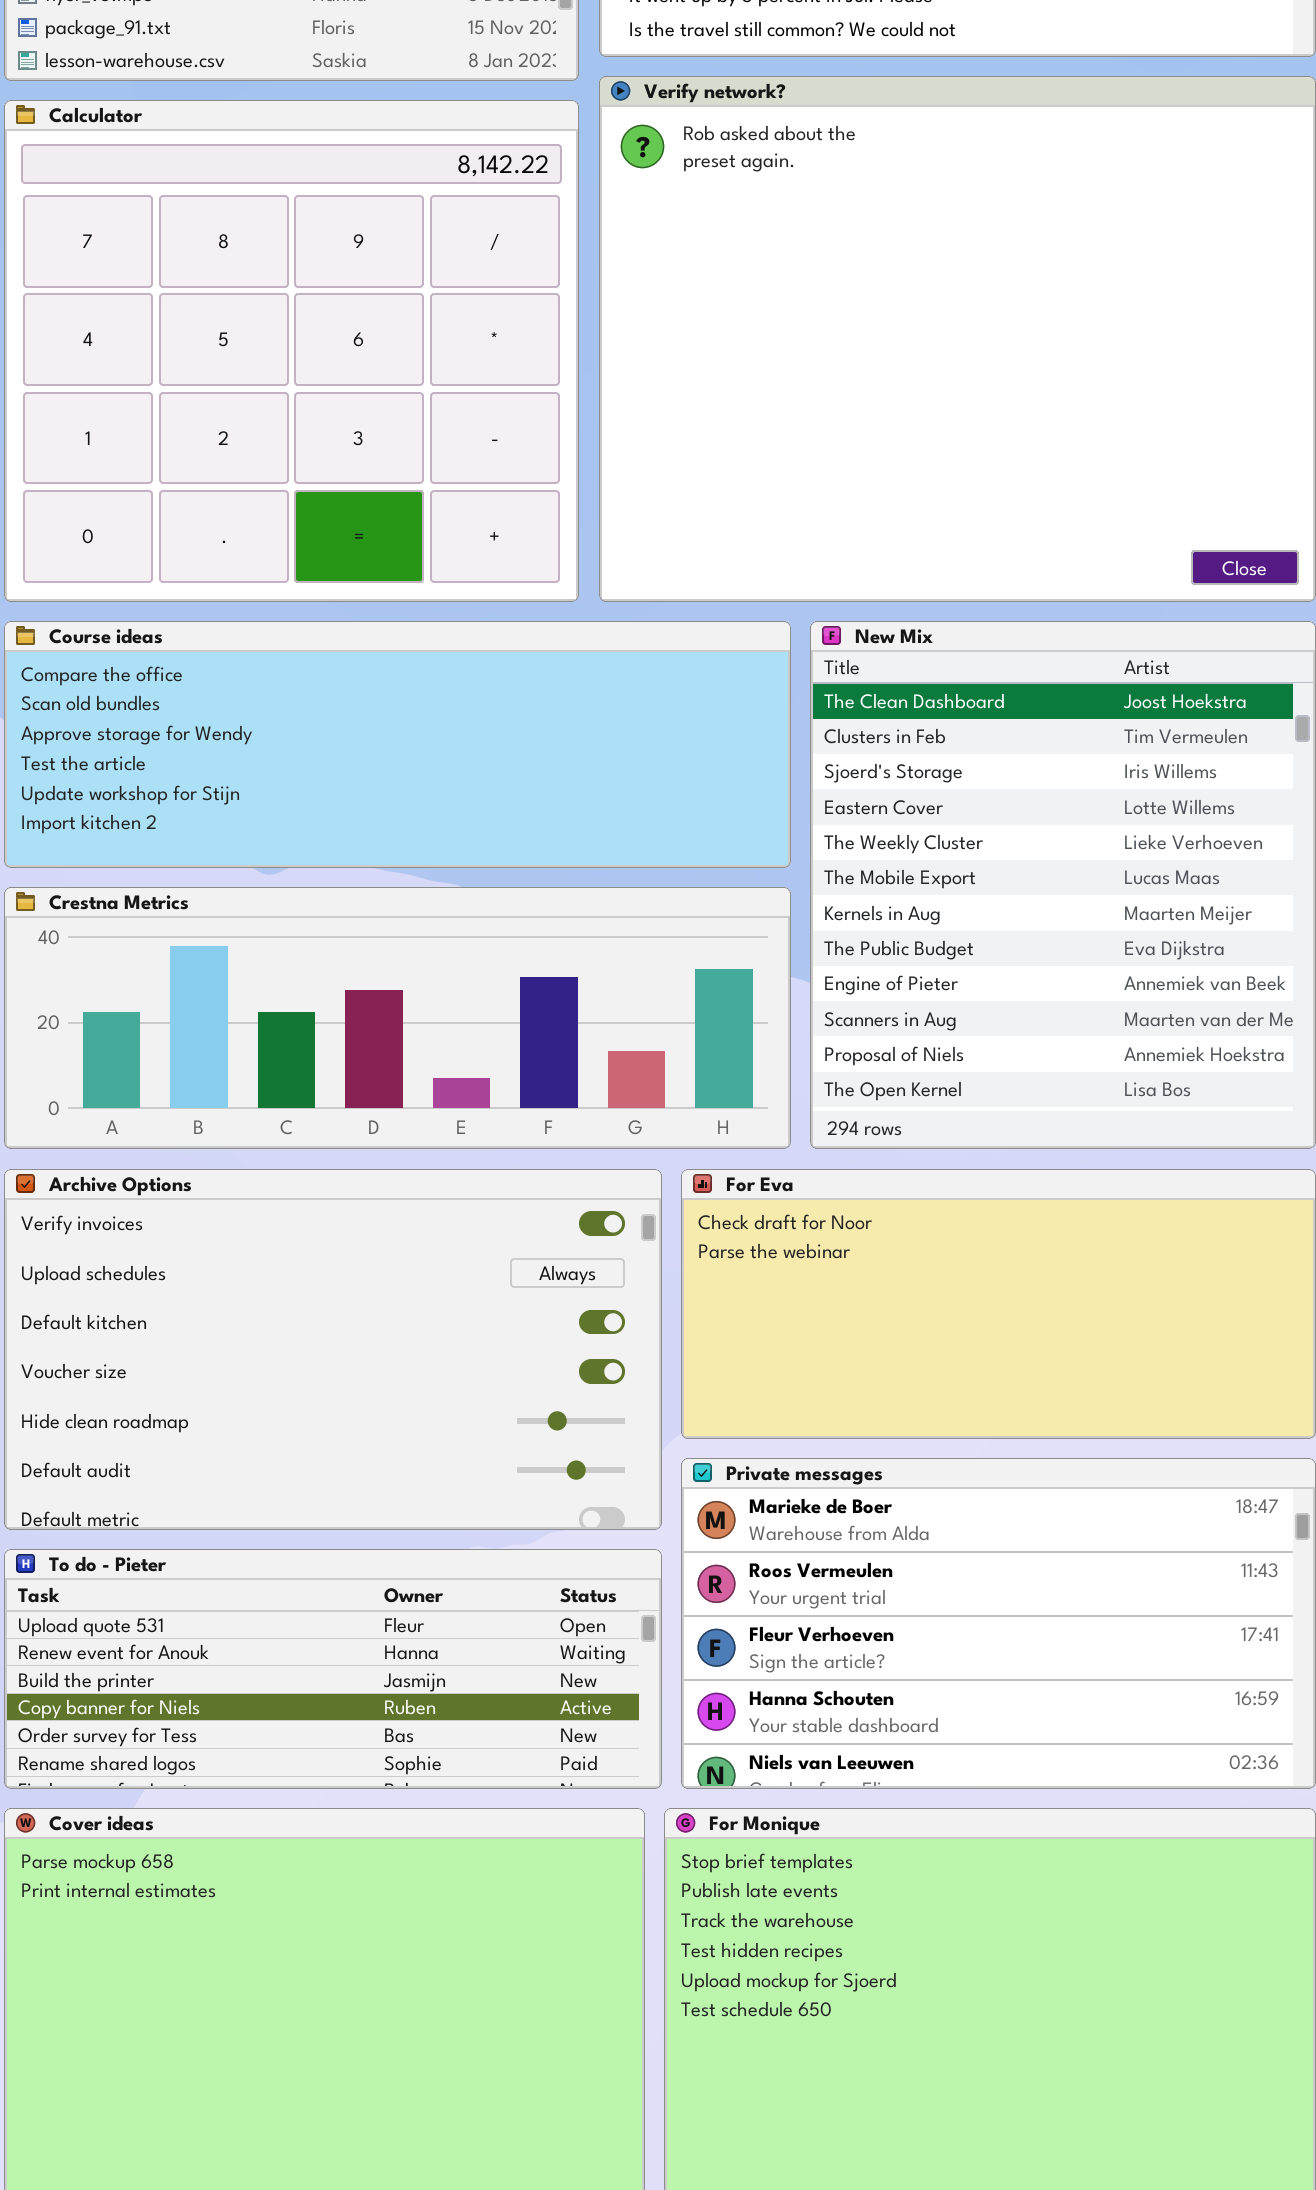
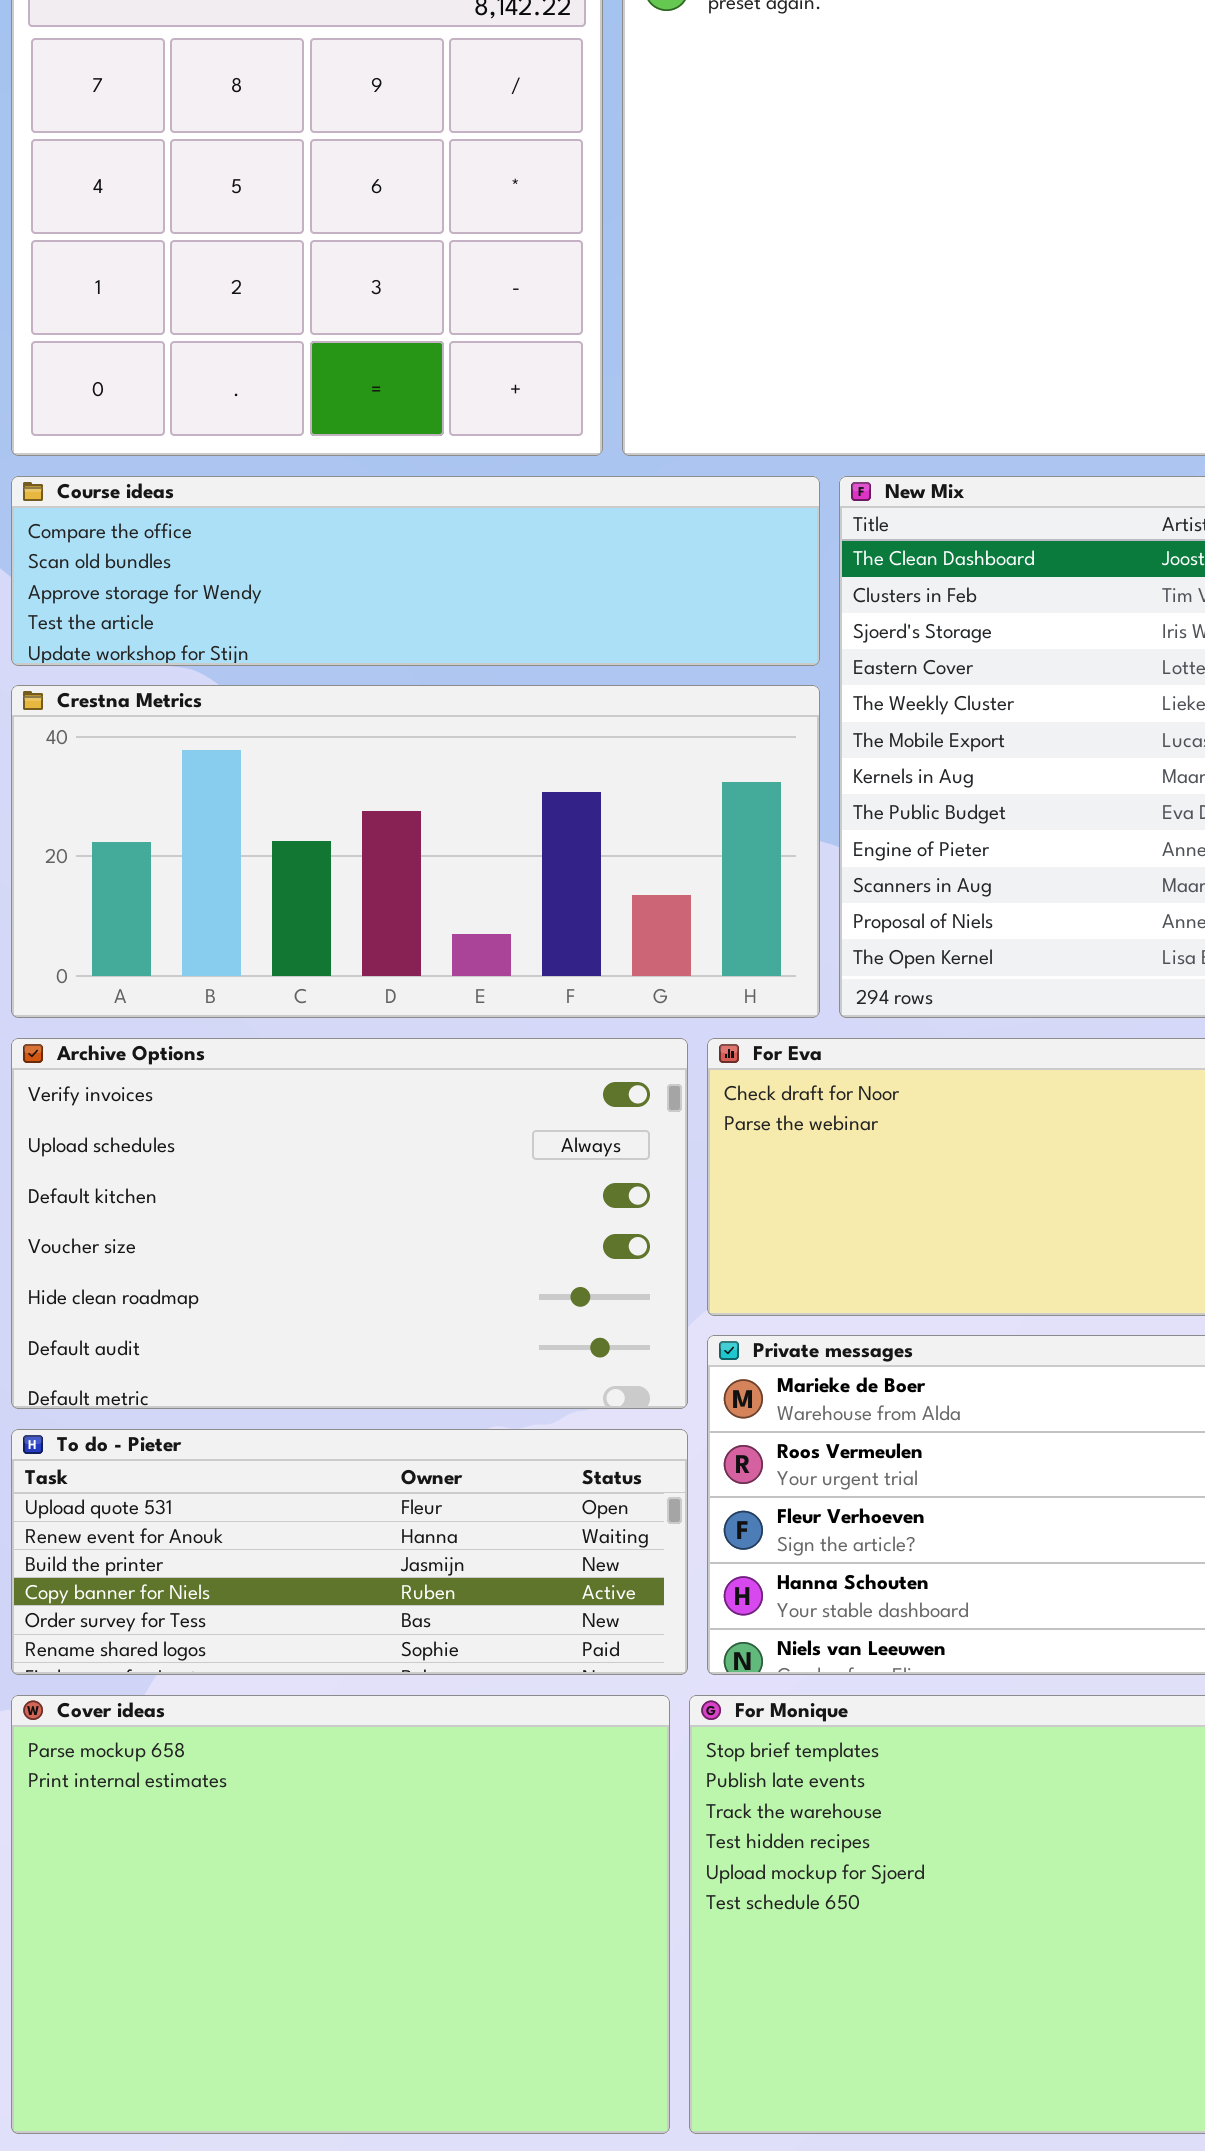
Course ideas: [4,621,791,868] -> [11,476,820,666], resized
Crestna Metrics: [4,887,791,1149] -> [11,685,820,1018], resized

